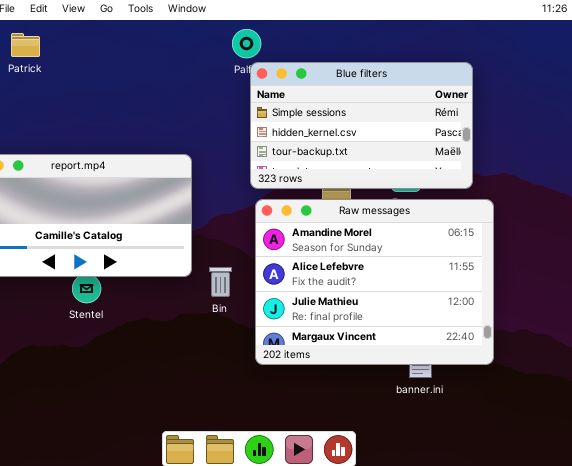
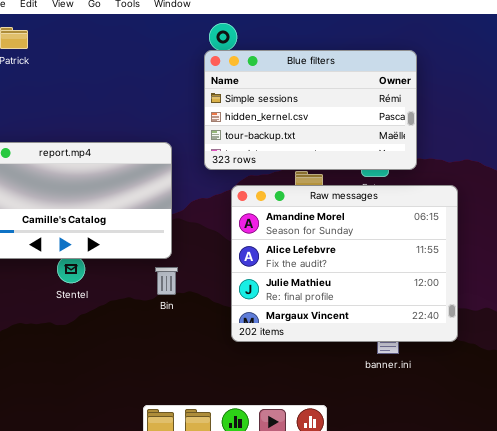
Blue filters: [250,62,473,189] -> [204,50,417,170], moved
Bin: [209,267,232,297] -> [155,267,178,295], moved

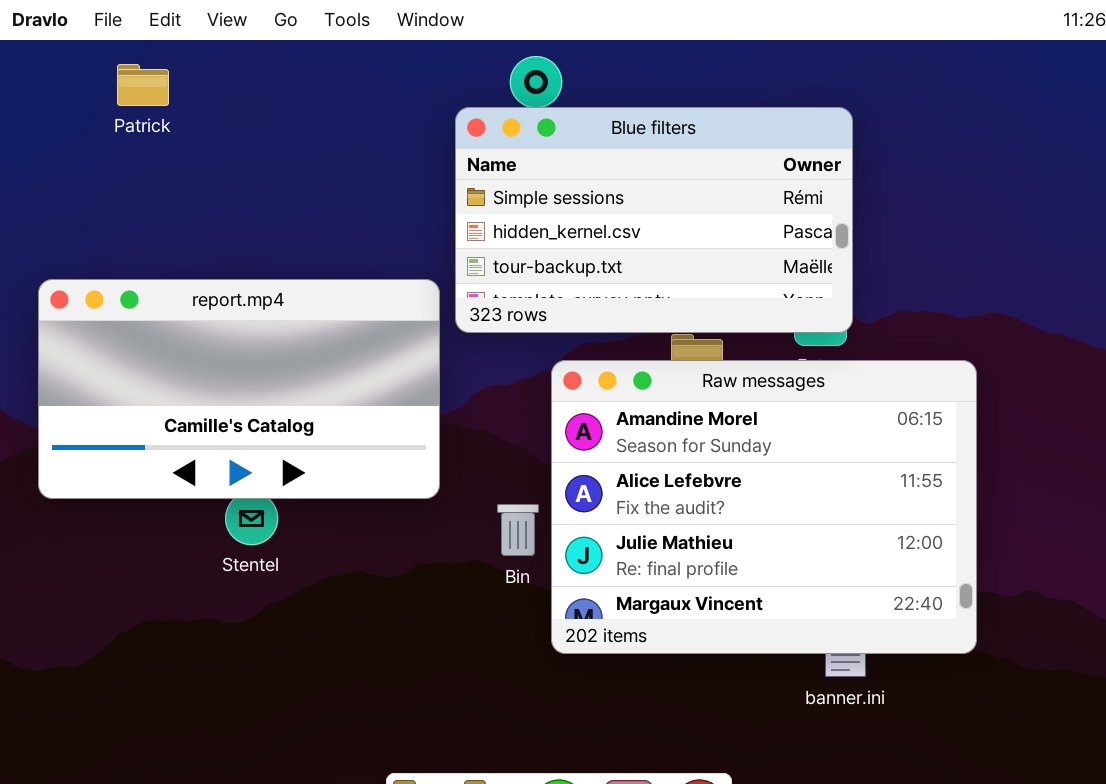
Blue filters: [204,50,417,170] -> [455,107,853,333], moved
Bin: [155,267,178,295] -> [497,504,539,556], moved

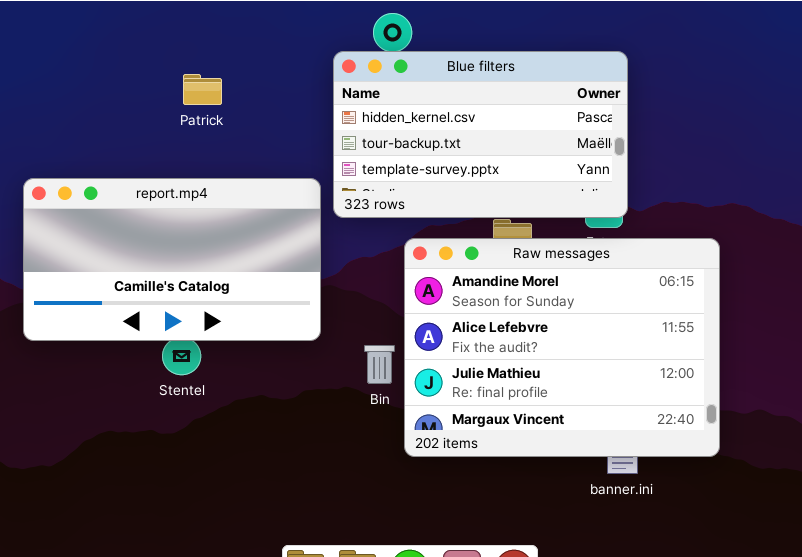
Patrick: [117,64,169,106] -> [183,74,222,105], moved
Blue filters: [455,107,853,333] -> [333,51,628,218], scrolled down 1 row

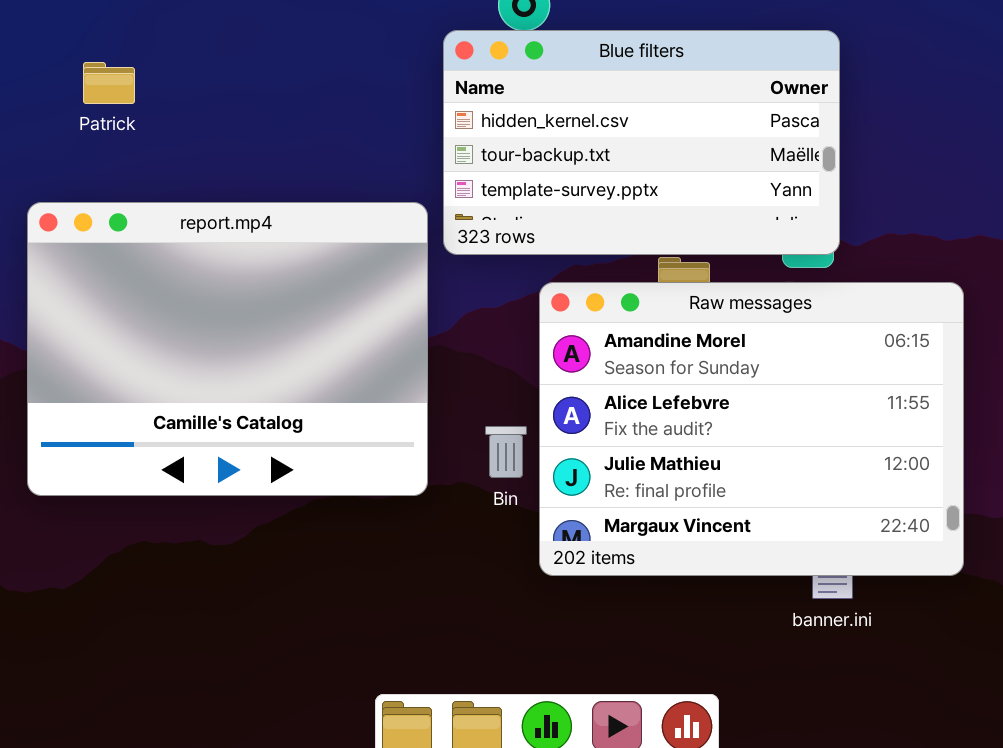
Patrick: [183,74,222,105] -> [83,62,135,104], moved
report.mp4: [23,178,321,341] -> [27,202,428,496], resized

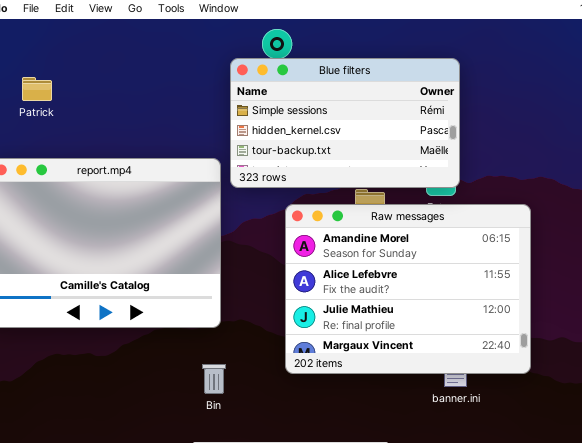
Blue filters: [443,30,840,255] -> [230,58,460,188], scrolled up 1 row
Bin: [485,426,527,478] -> [202,364,226,394], moved

